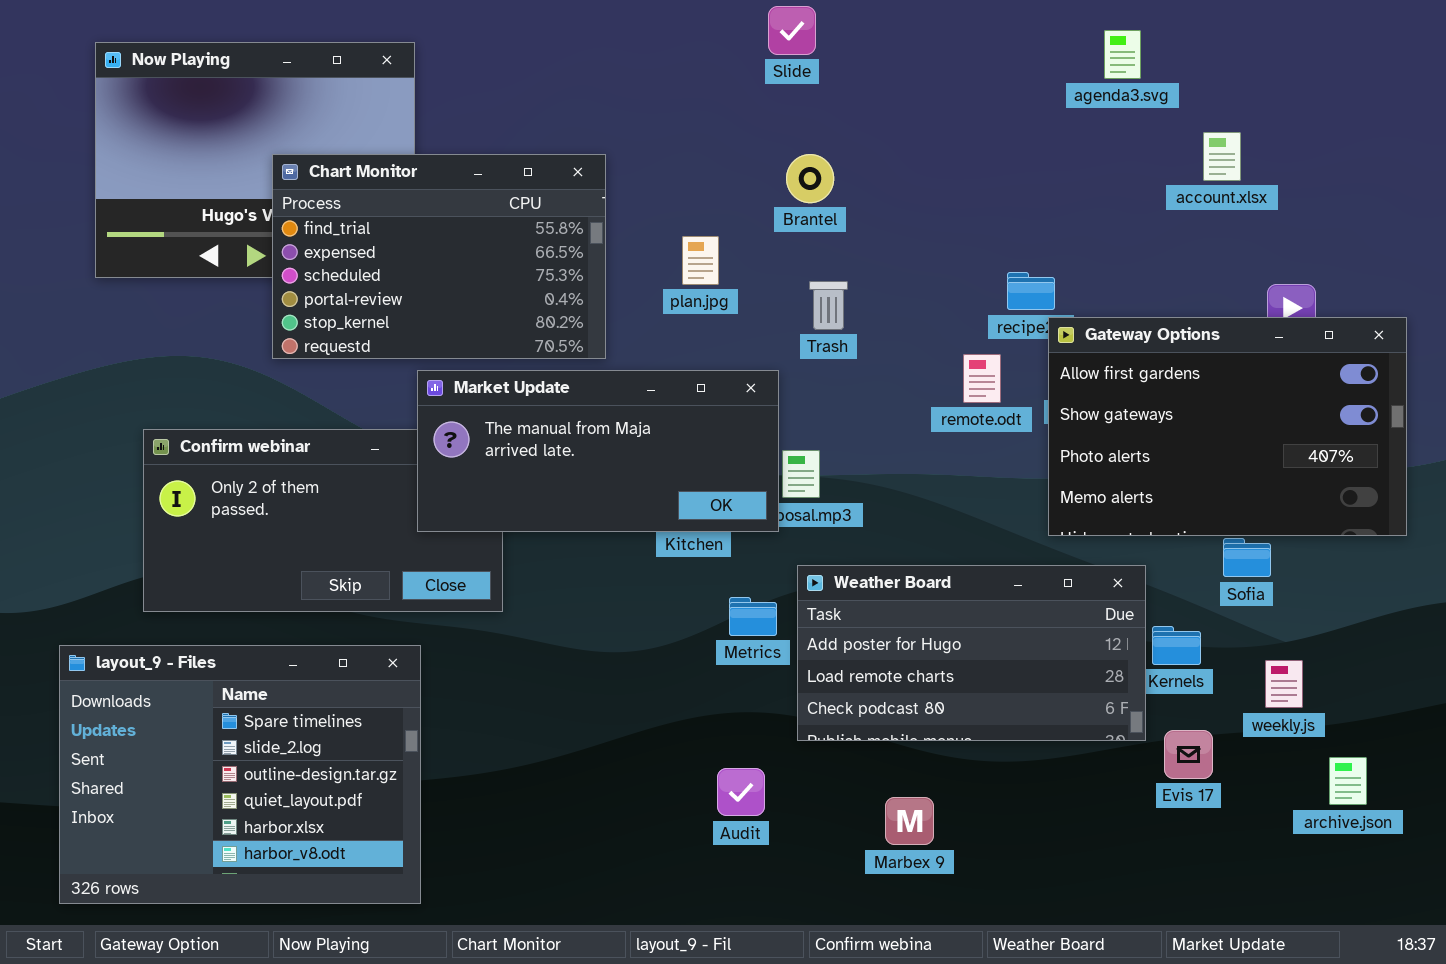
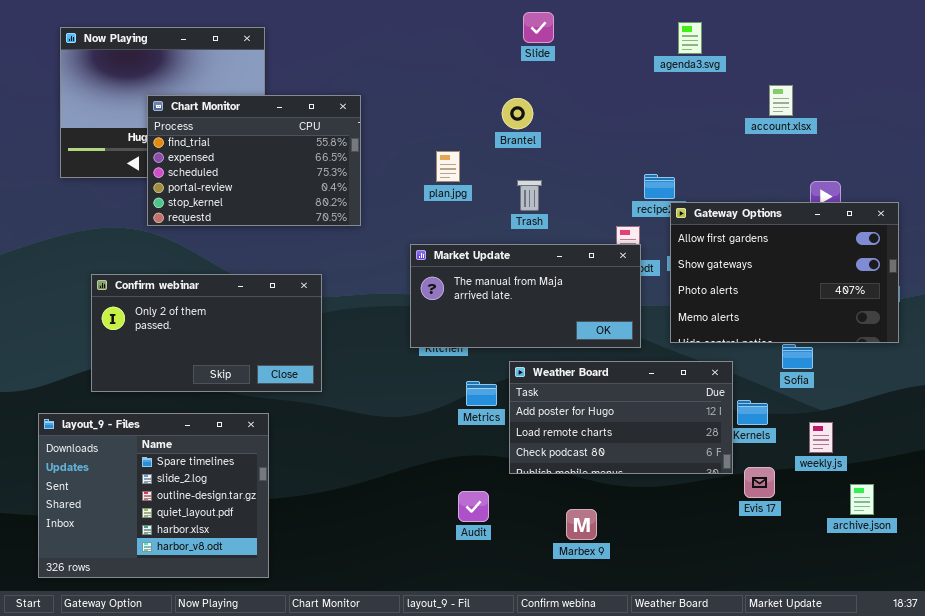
Slide: [768,6,816,55] -> [523,12,554,43], moved
agenda3.svg: [1104,30,1141,79] -> [678,22,702,54], moved
Chart Monitor: [272,154,606,359] -> [147,95,361,226], moved
Market Update: [417,370,779,532] -> [410,244,641,348], moved

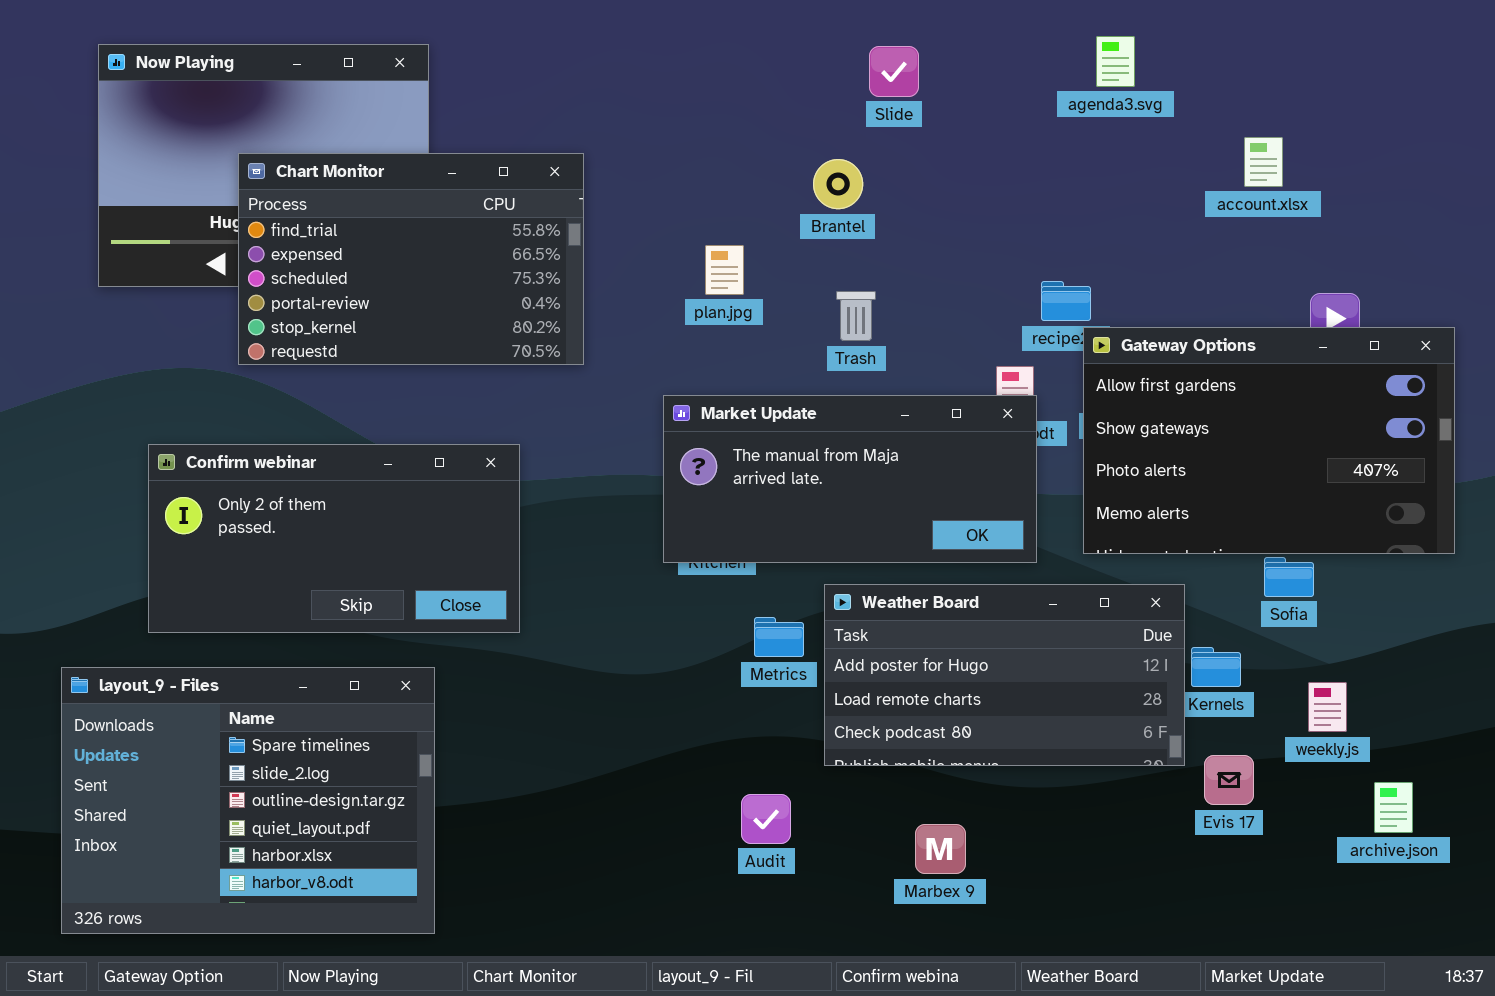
Slide: [523,12,554,43] -> [869,46,919,97], moved

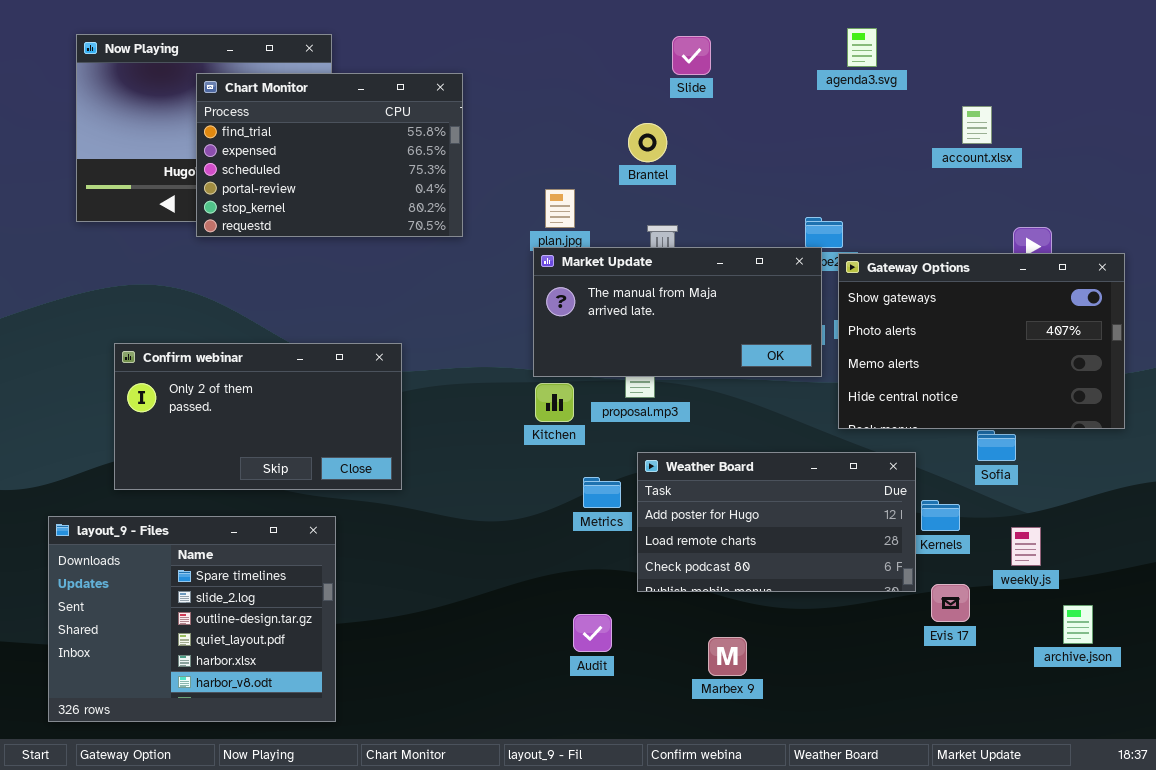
Chart Monitor: [238,153,584,365] -> [196,73,463,237], moved
Gateway Options: [1083,327,1455,554] -> [838,253,1125,429], scrolled down 1 row
Market Update: [663,395,1037,563] -> [533,247,822,377], moved

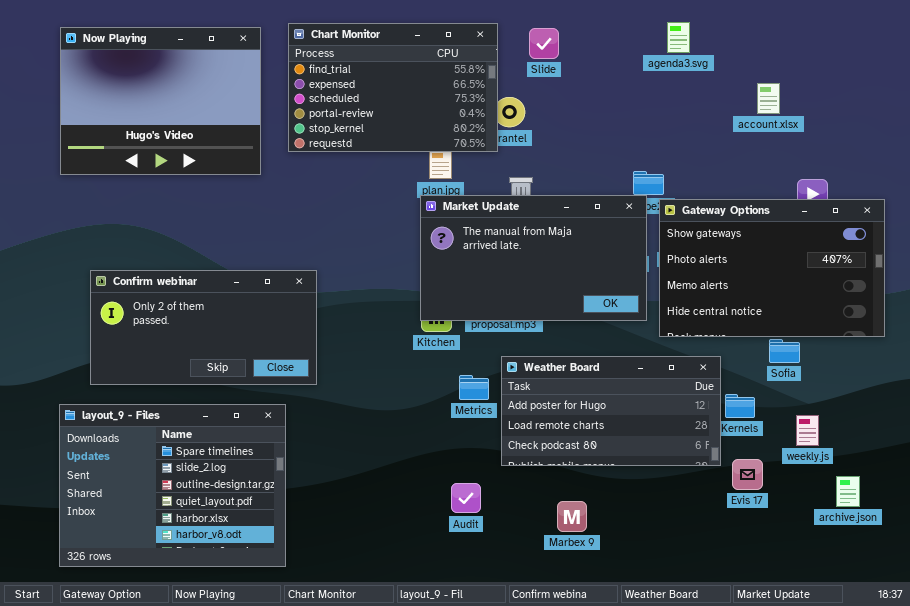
Chart Monitor: [196,73,463,237] -> [288,23,498,152], moved
Market Update: [533,247,822,377] -> [420,195,647,321], resized
layout_9 - Files: [48,516,336,722] -> [59,404,286,567], moved

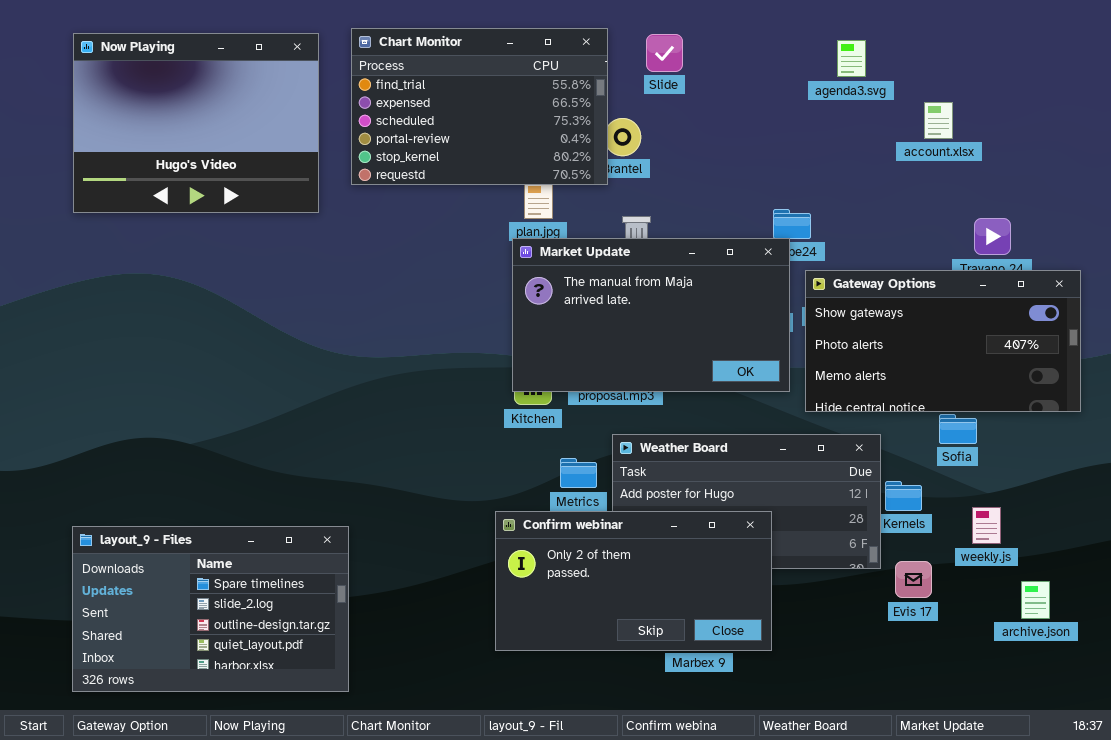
agenda3.svg: [667,22,690,53] -> [837,40,866,77], moved
Gateway Options: [659,199,885,337] -> [805,270,1081,412], resized
Confirm webinar: [90,270,317,385] -> [495,511,772,651], moved
layout_9 - Files: [59,404,286,567] -> [72,526,349,692], resized

